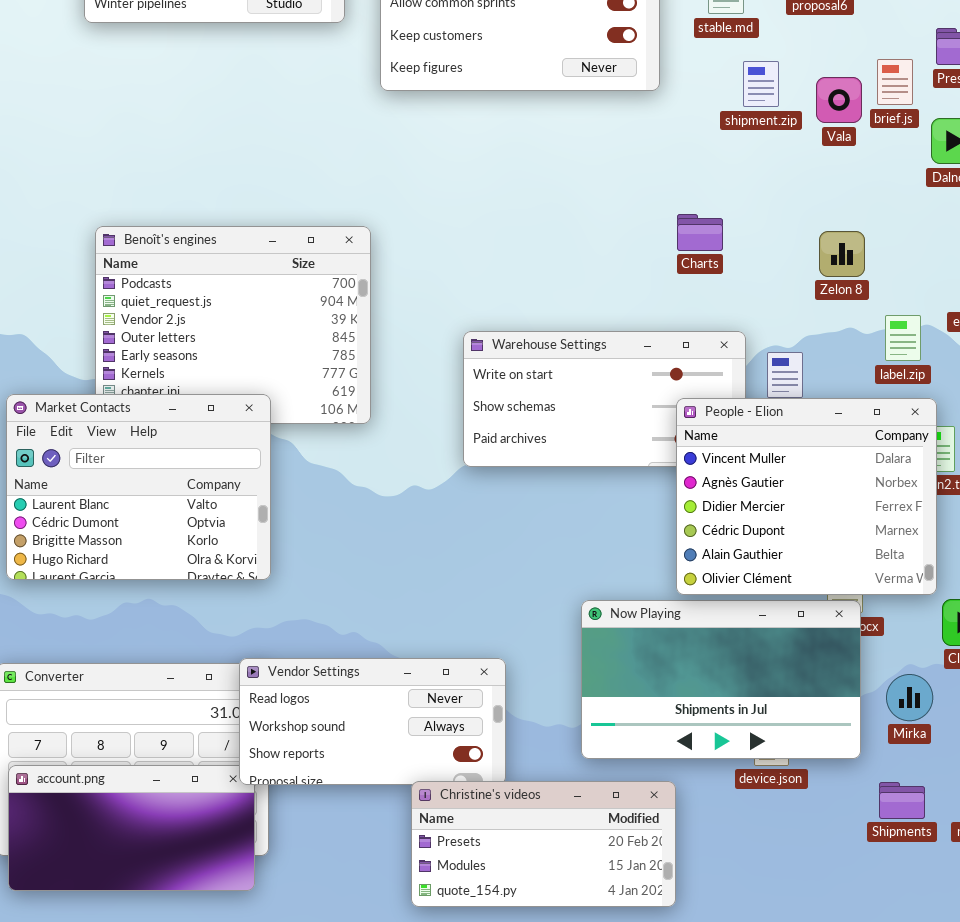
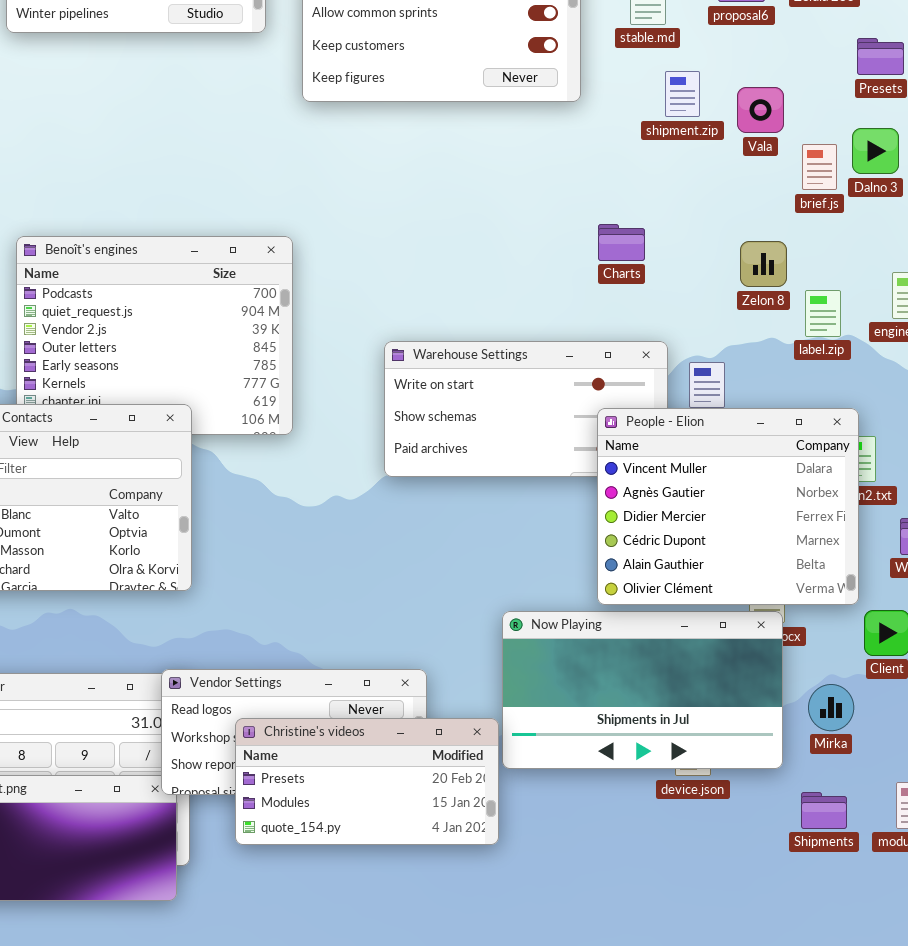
brief.js: [877,59,913,105] -> [802,144,837,190], moved
label.zip: [885,315,921,361] -> [805,290,841,337], moved
Christine's videos: [411,781,676,907] -> [235,718,499,845], moved

